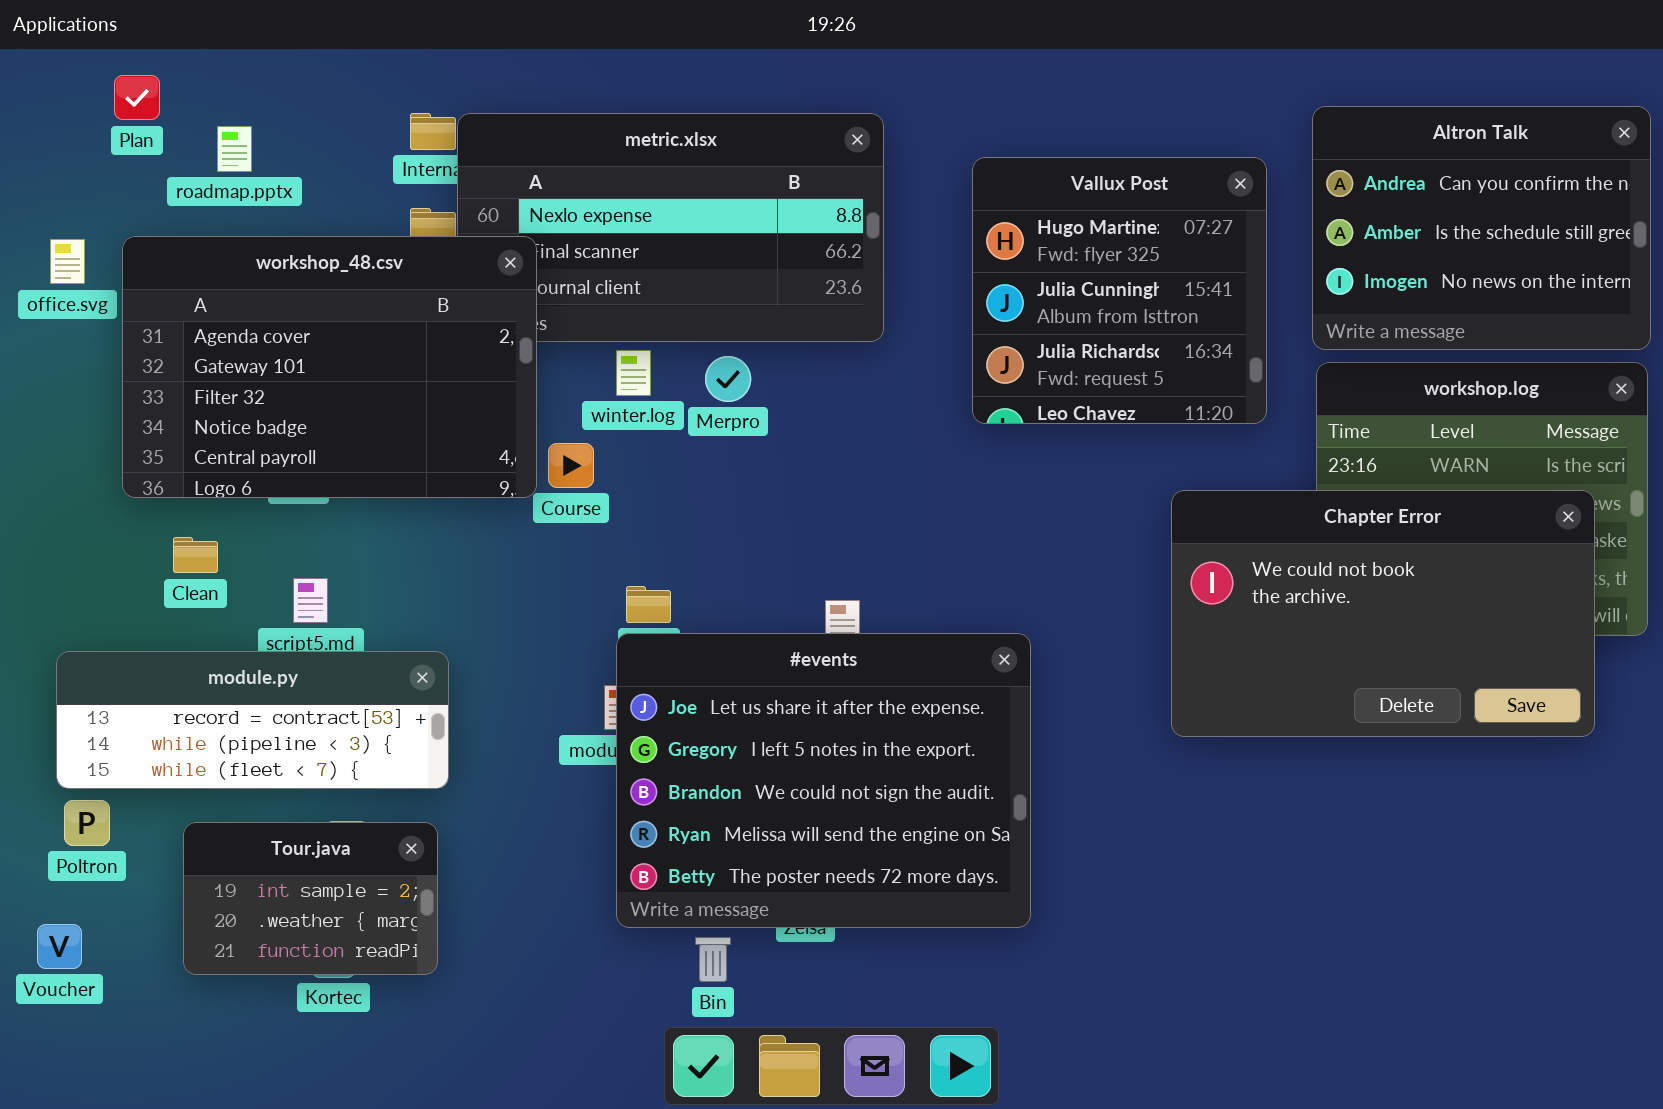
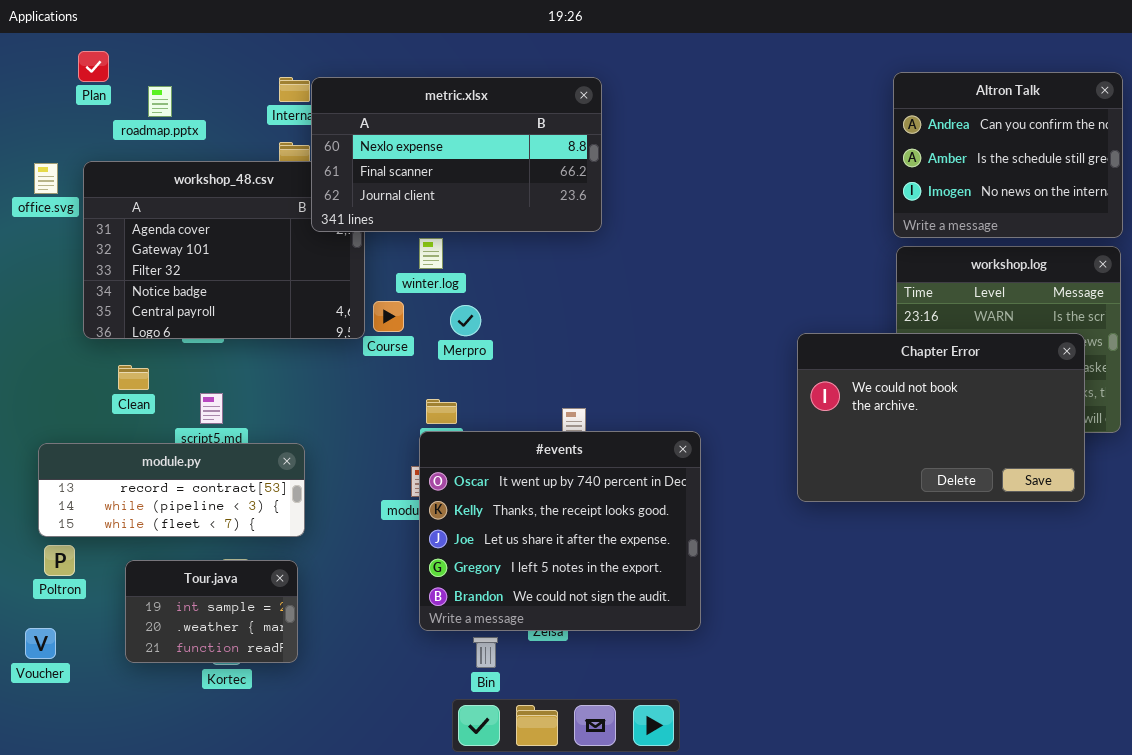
metric.xlsx: [457,113,884,342] -> [311,77,602,232], raised
Vallux Post: [972,157,1267,424] -> none, closed
Merpro: [705,356,751,402] -> [450,305,481,336], moved
#events: [616,633,1031,928] -> [419,431,701,631], scrolled up 2 rows

